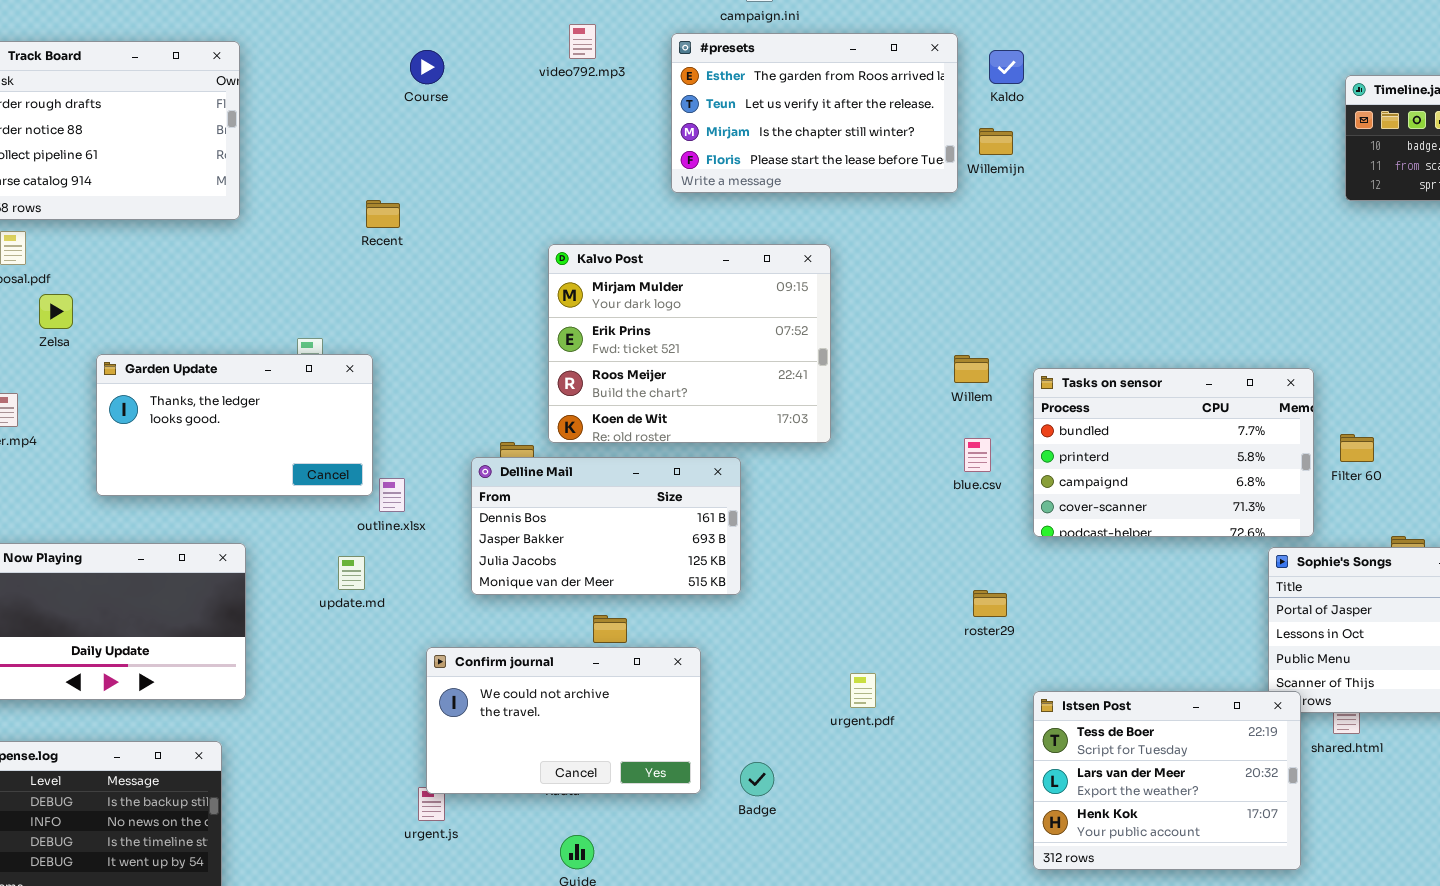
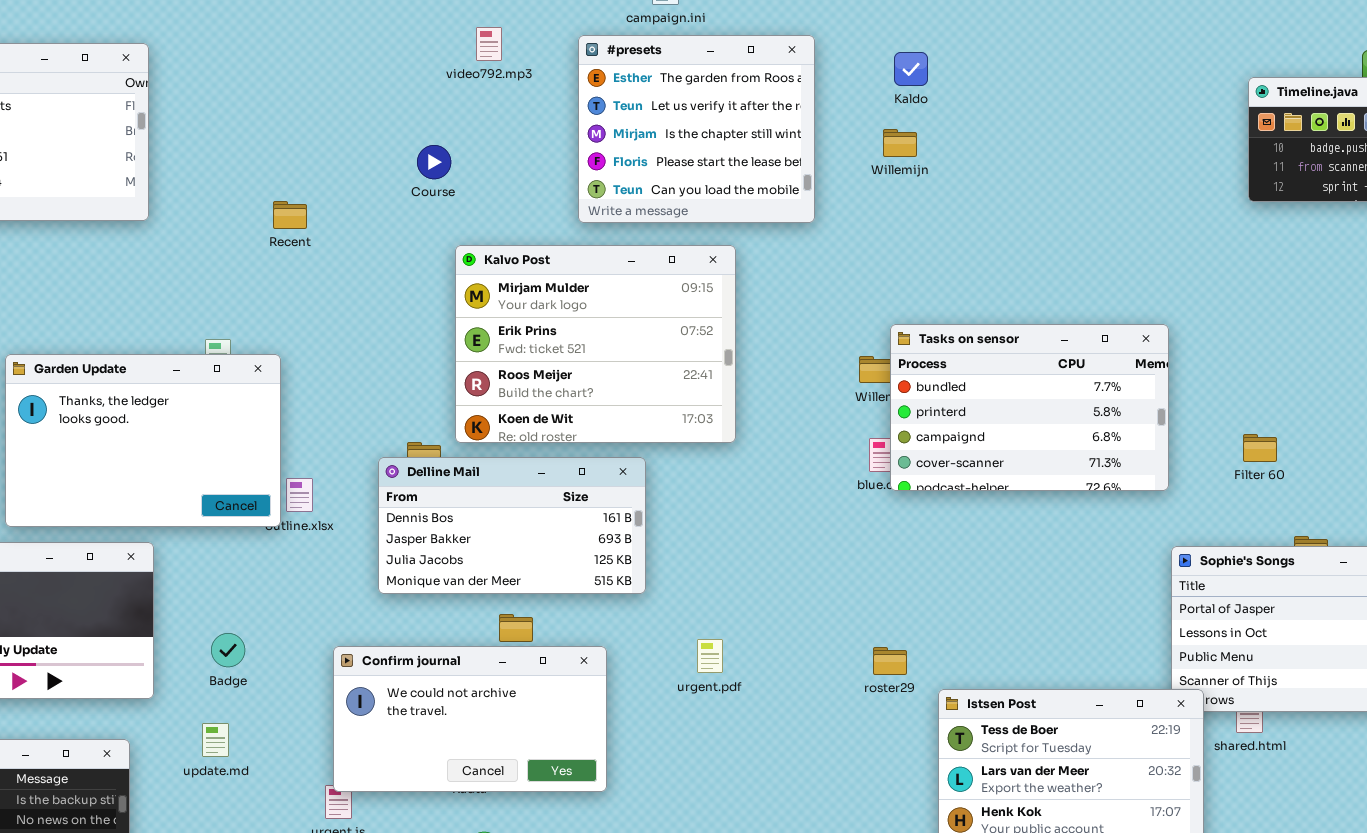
#presets: [671,33,958,193] -> [578,35,815,223], resized
Course: [410,50,444,84] -> [417,145,451,179], moved
Garden Update: [96,354,373,496] -> [5,354,281,527], resized
Tasks on sensor: [1033,368,1314,537] -> [890,324,1169,491], moved
update.md: [338,556,365,590] -> [202,723,229,757], moved
roster29: [973,590,1007,617] -> [873,647,907,675], moved
urgent.pdf: [850,673,876,708] -> [697,639,723,673], moved
Badge: [740,762,774,796] -> [211,633,245,667], moved

